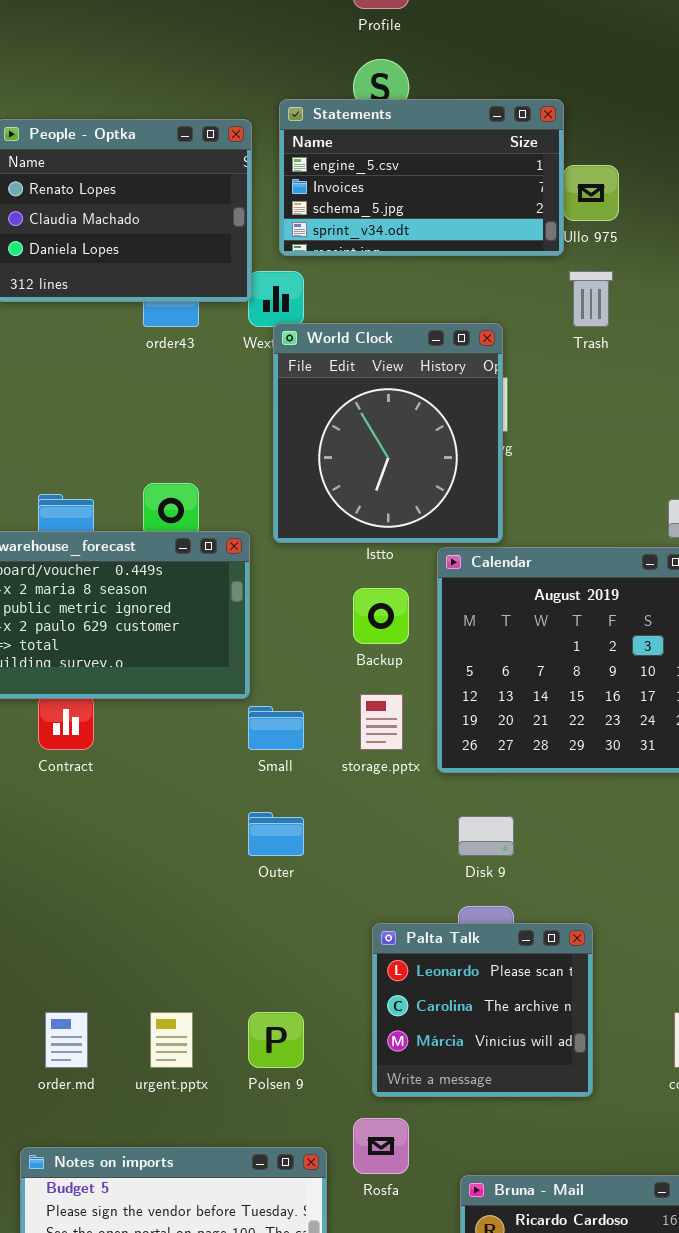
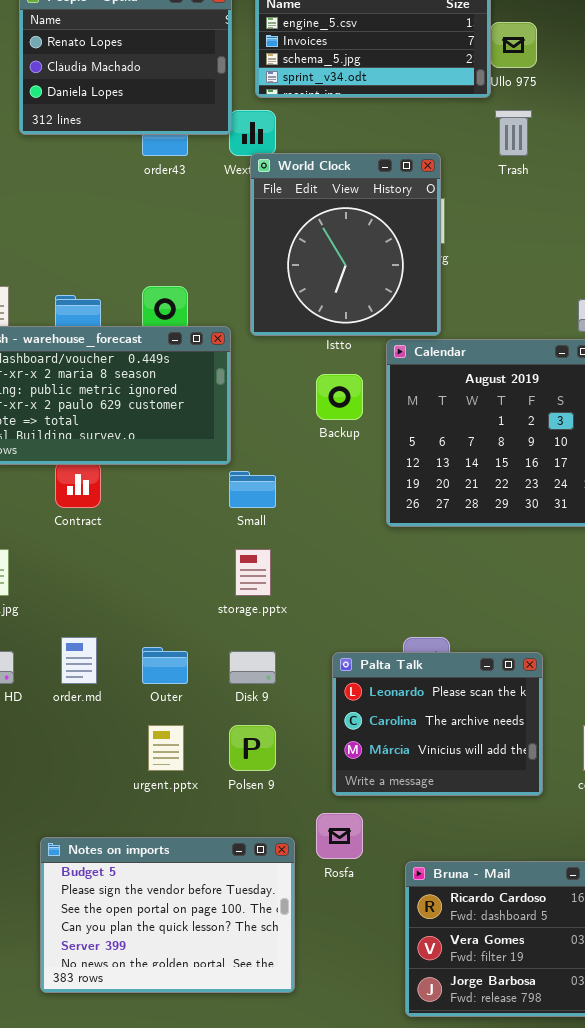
storage.pptx: [360,694,403,750] -> [235,549,271,596], moved
Outer: [248,812,304,856] -> [142,647,188,684], moved
Disk 9: [458,816,514,856] -> [229,651,276,684], moved
Palta Talk: [372,923,593,1097] -> [332,652,543,796], resized
order.md: [45,1012,88,1068] -> [61,637,97,684], moved

